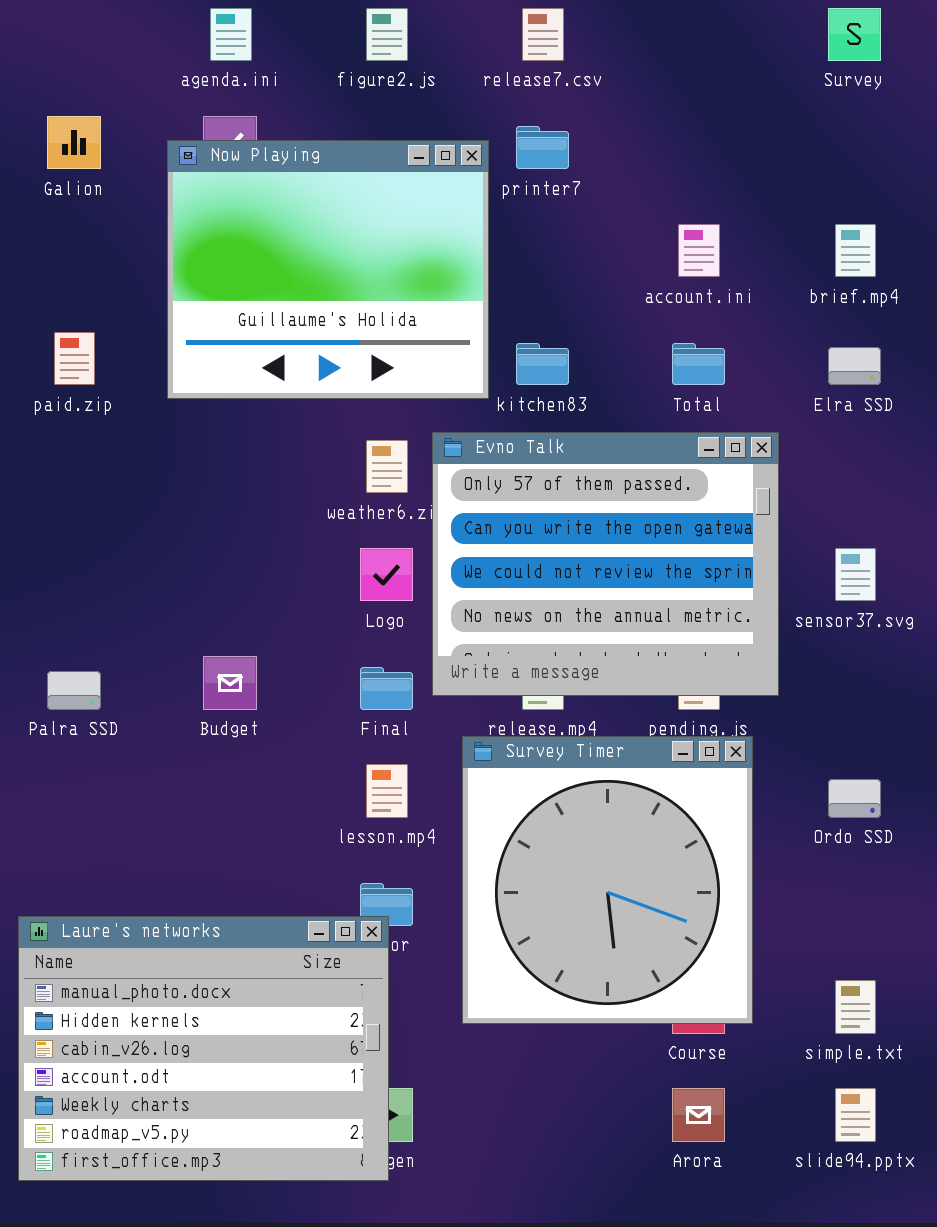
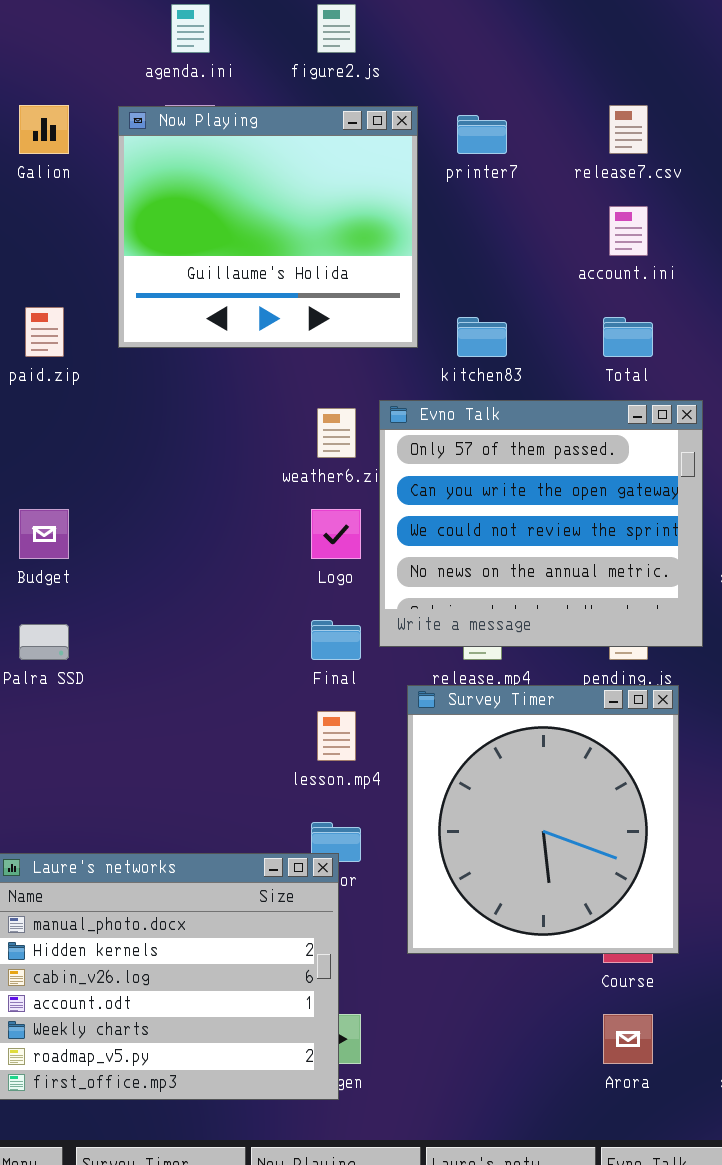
release7.csv: [522,8,564,61] -> [609,105,648,154], moved
Now Playing: [167,140,489,399] -> [118,106,418,348], moved
Budget: [203,656,257,710] -> [19,509,69,559], moved

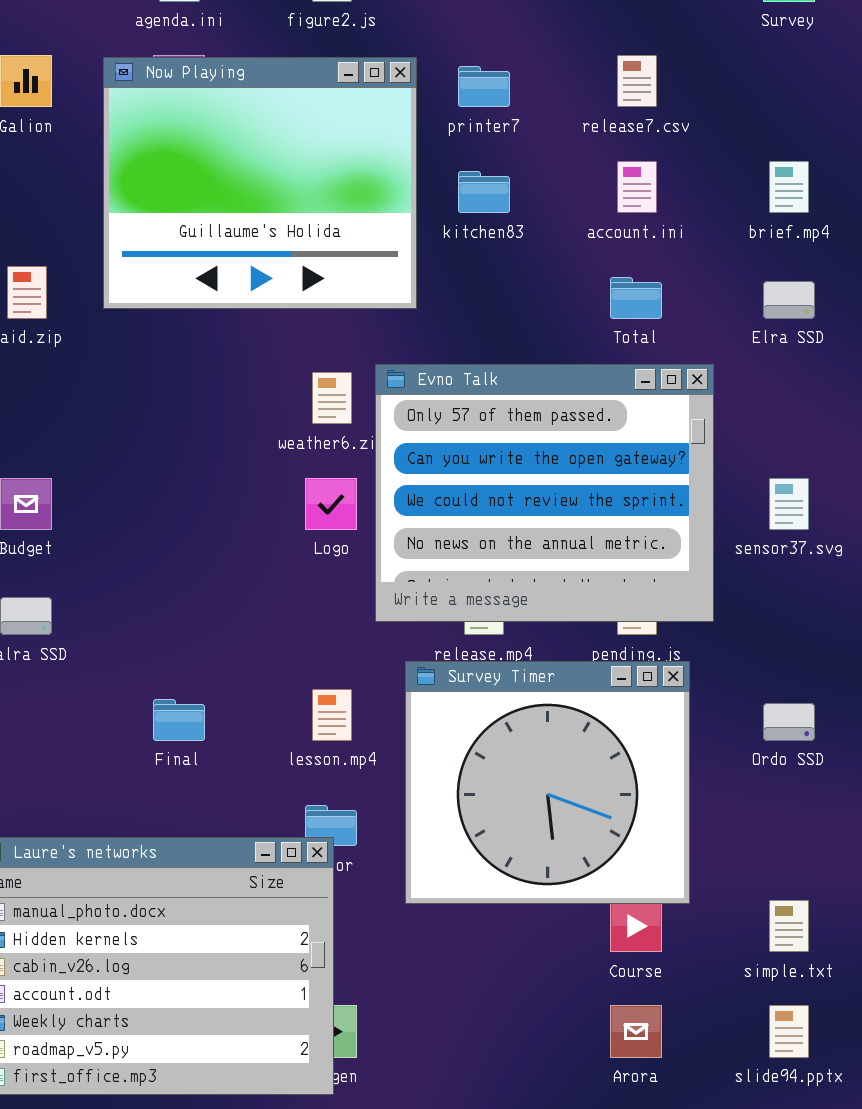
kitchen83: [457,317,507,357] -> [458,171,510,213], moved
Final: [311,620,361,660] -> [153,699,205,741], moved
Survey Timer: [407,685,679,954] -> [405,661,690,904], resized

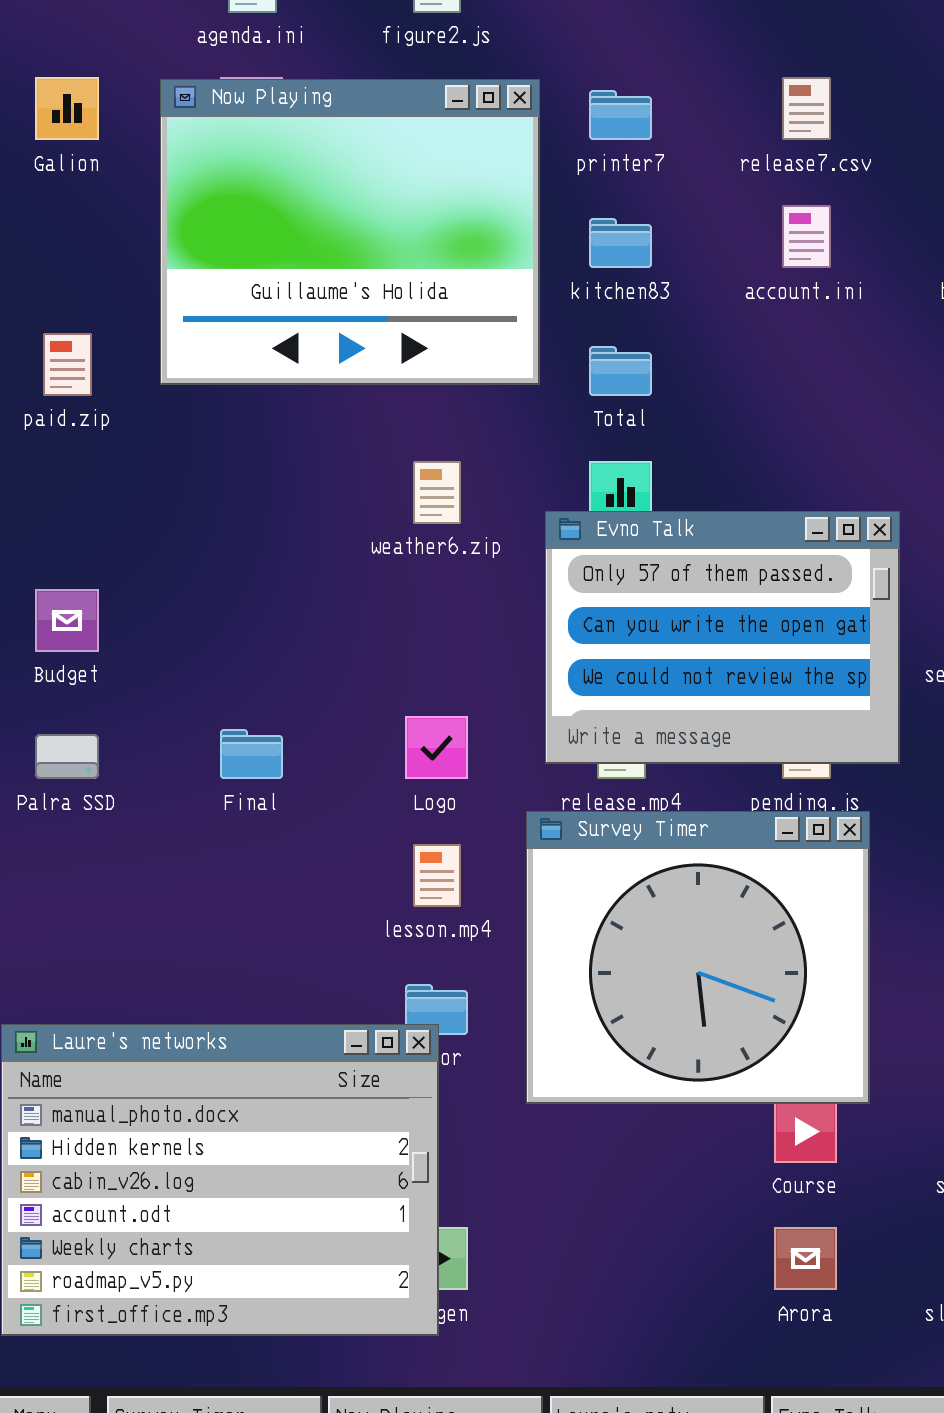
Total: [610,277,662,319] -> [589,346,652,396], moved
Evno Talk: [375,364,714,622] -> [545,511,900,764], resized
Logo: [305,478,357,530] -> [405,716,468,779], moved
Final: [153,699,205,741] -> [220,729,283,779], moved

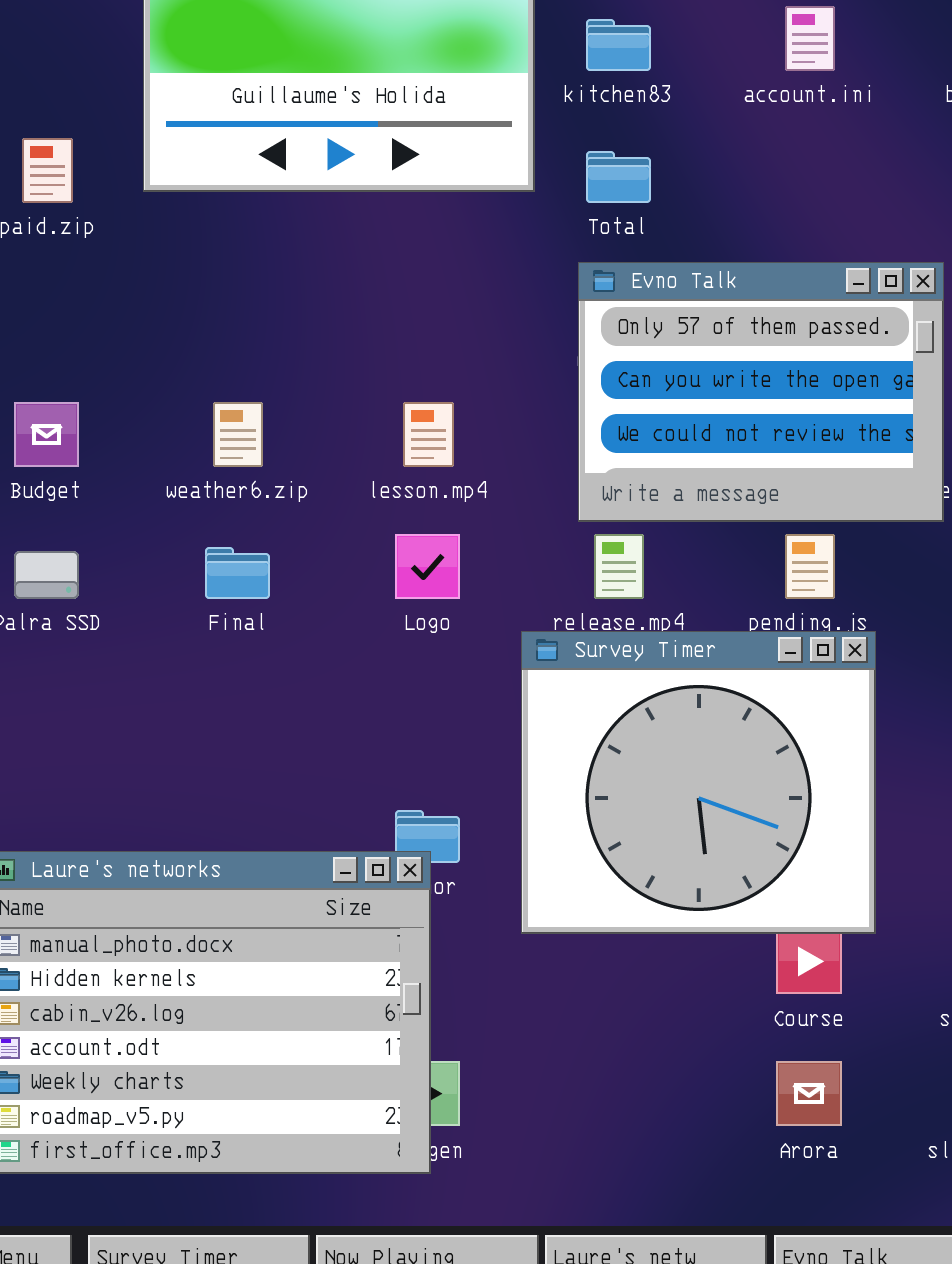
weather6.zip: [413,461,461,524] -> [213,402,263,467], moved
Evno Talk: [545,511,900,764] -> [578,262,944,522], moved
lesson.mp4: [413,844,461,907] -> [403,402,454,467], moved

